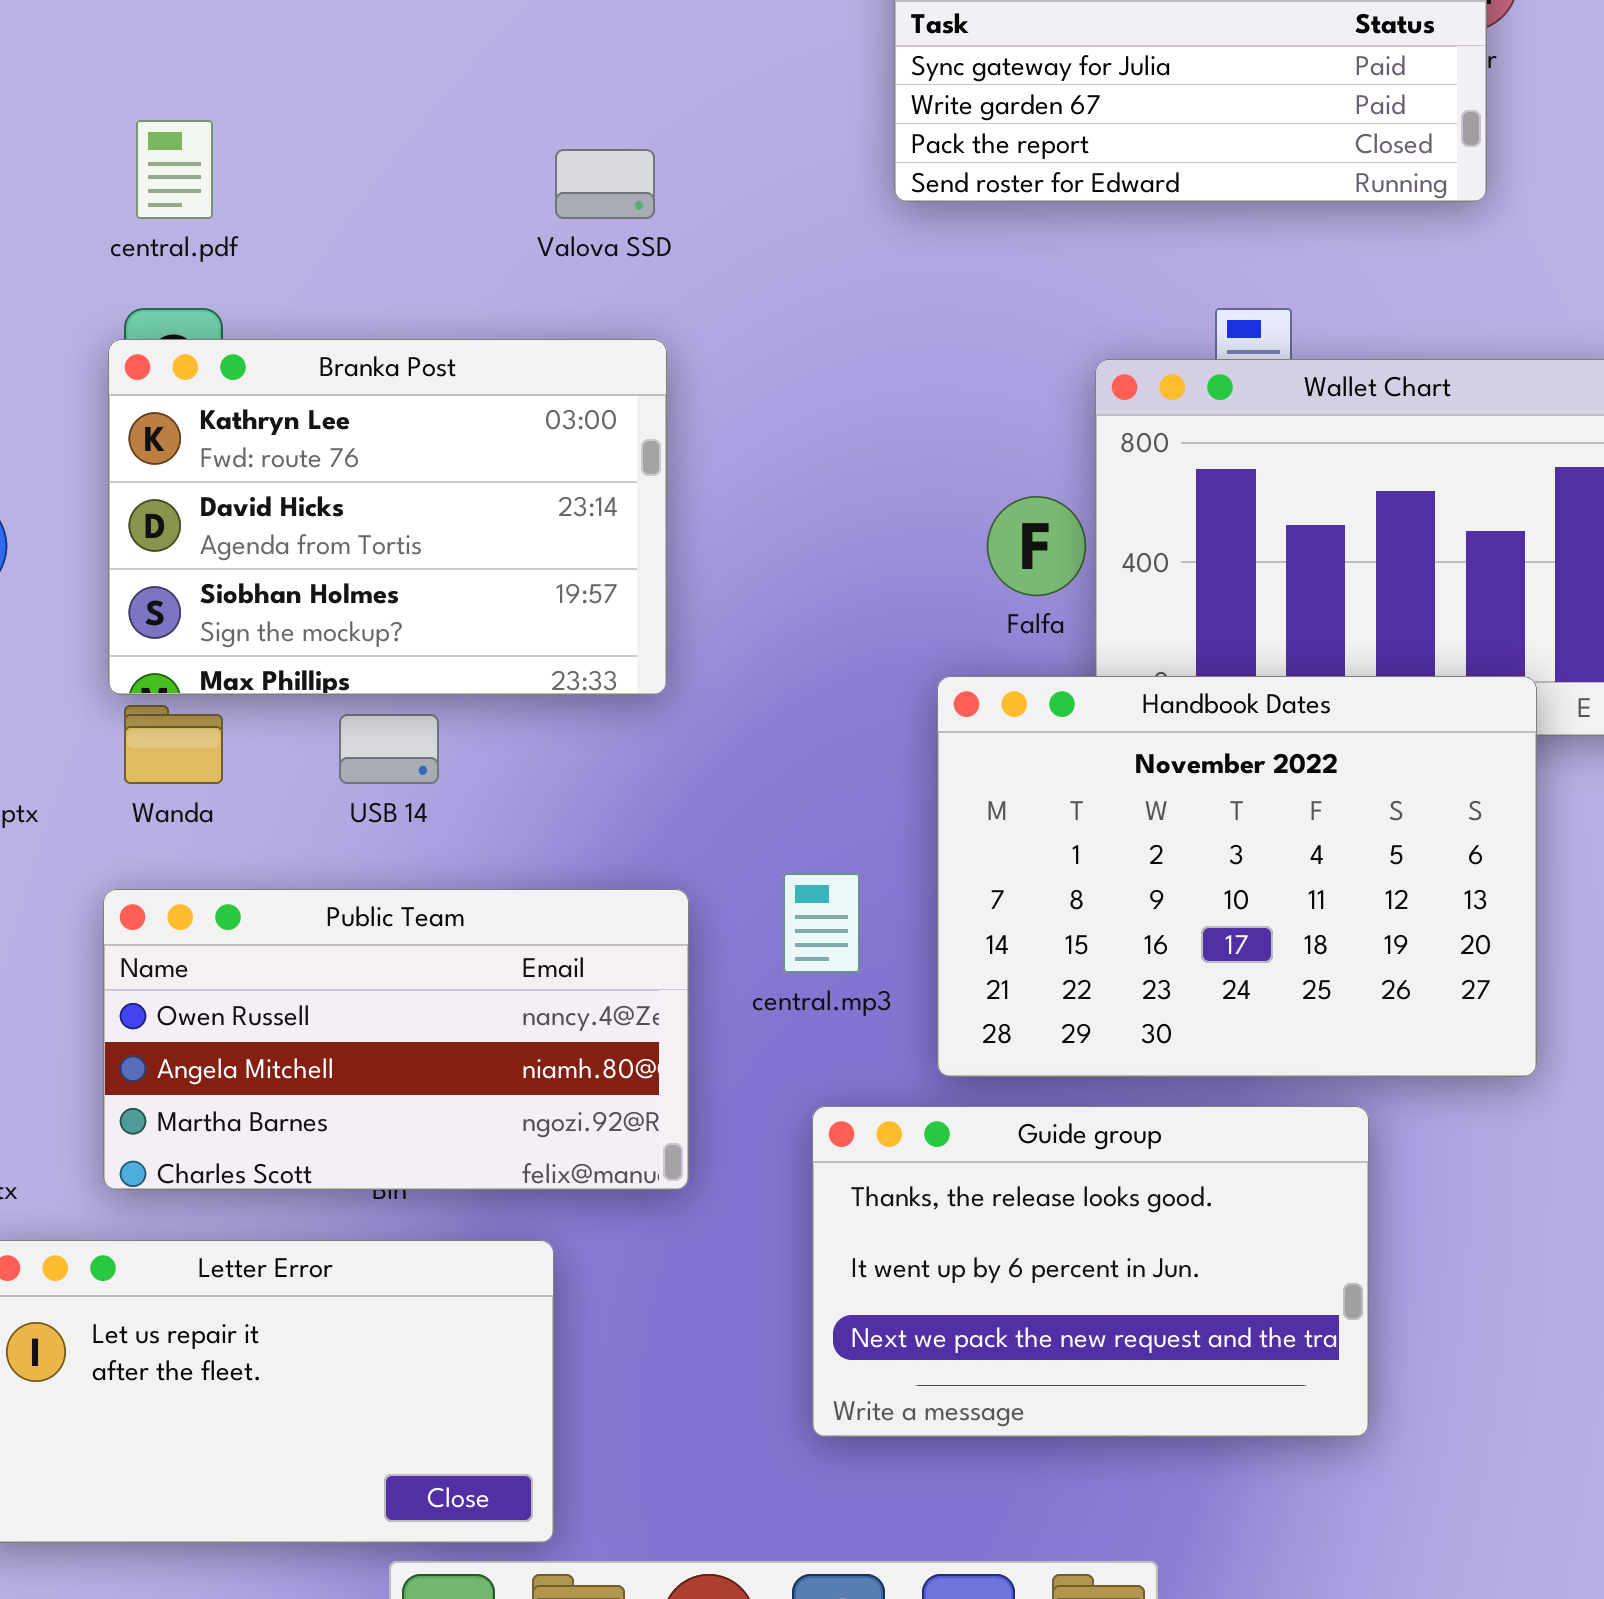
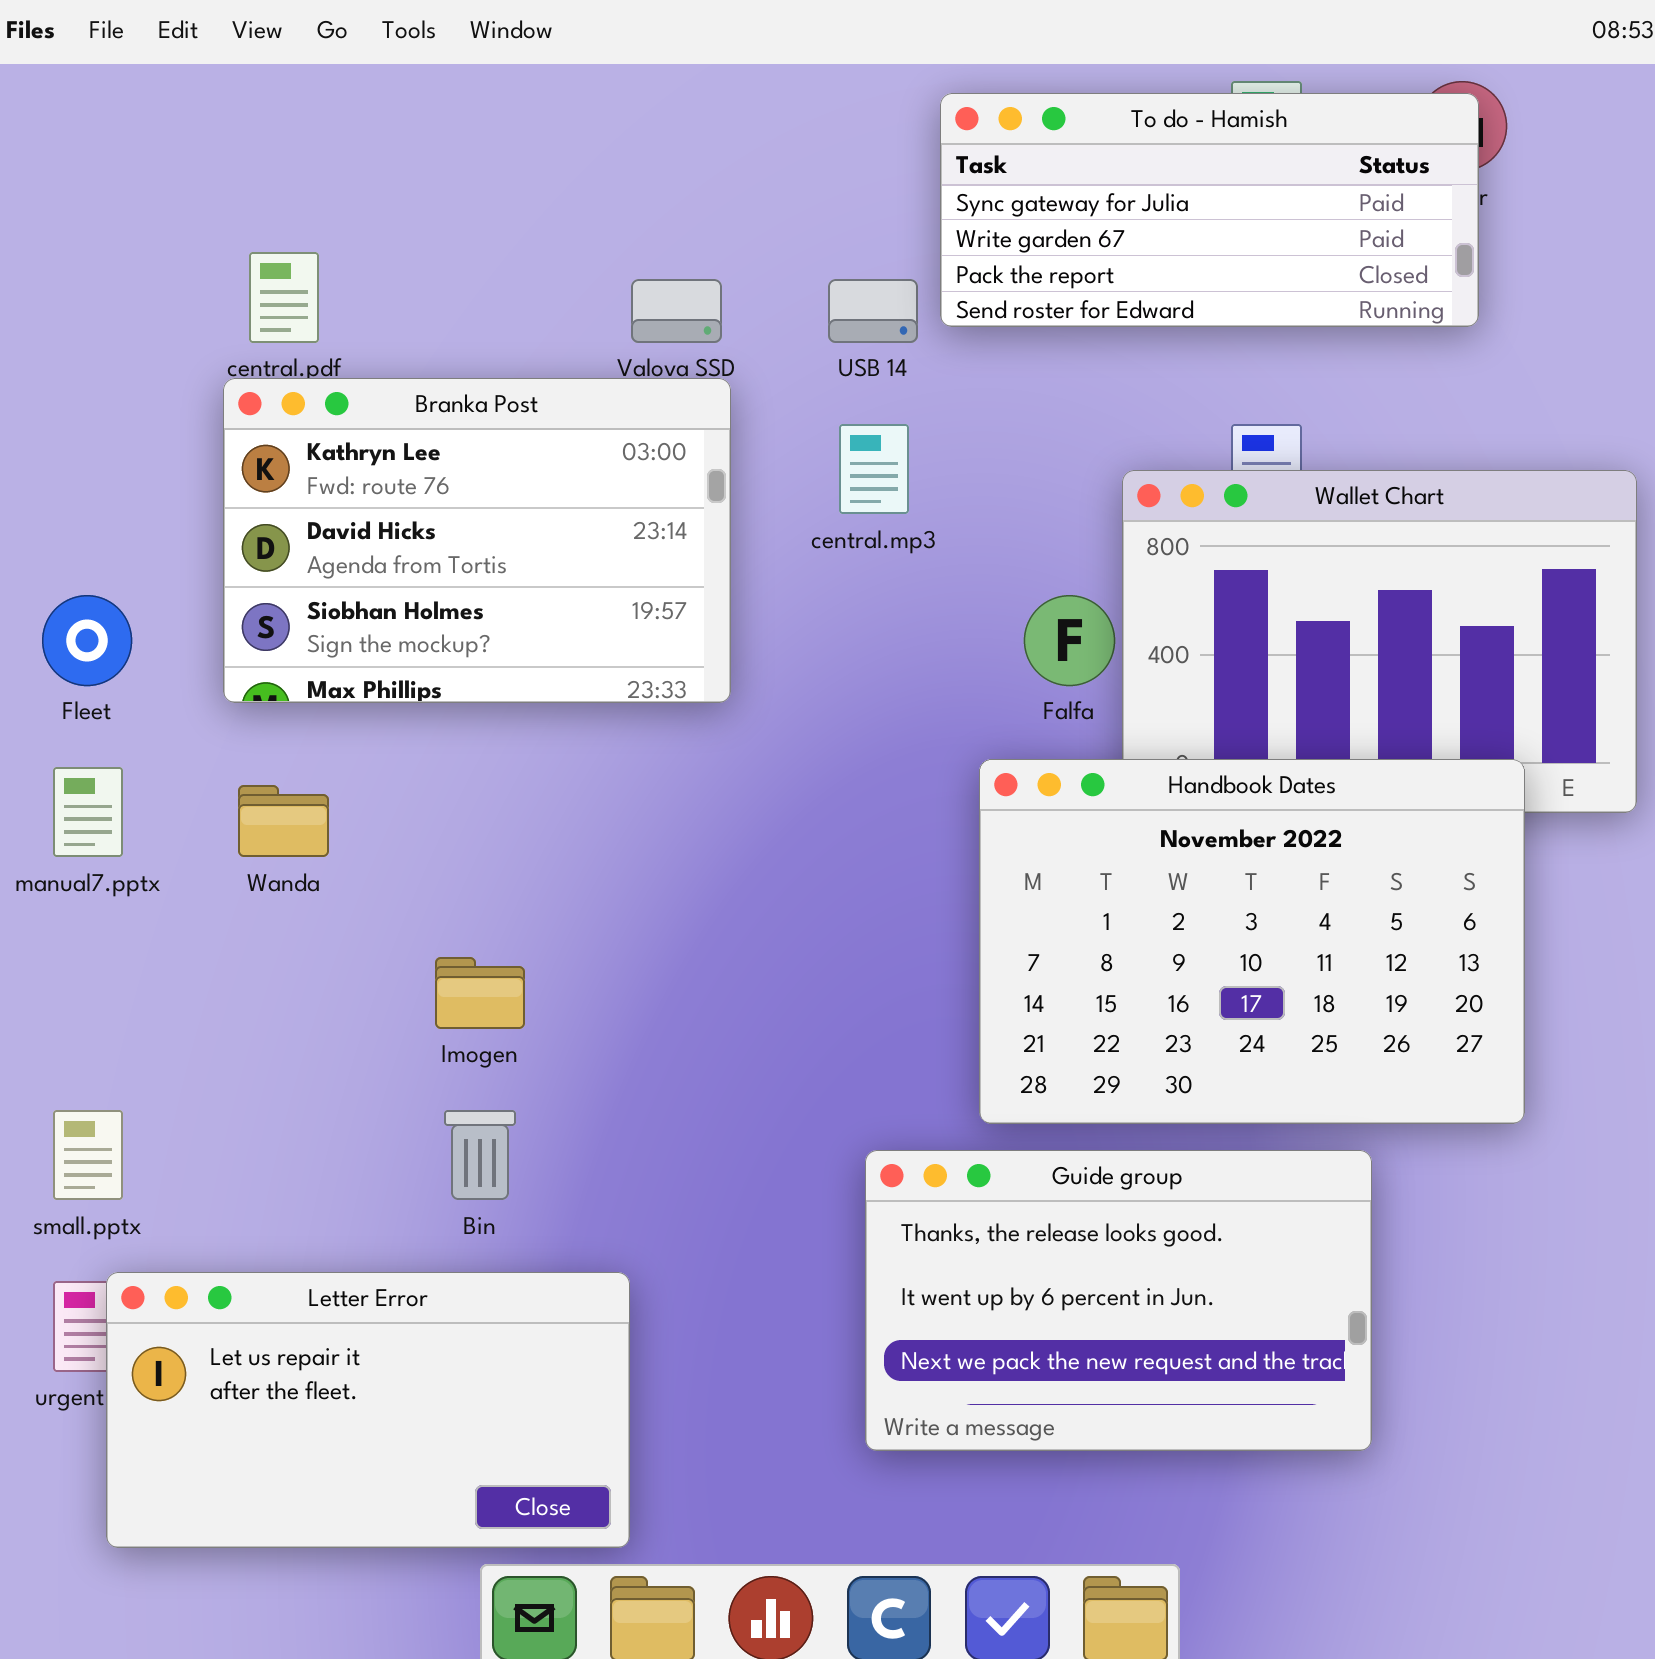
Branka Post: [108,339,667,695] -> [223,378,731,703], moved
USB 14: [339,714,439,784] -> [828,279,918,343], moved
central.mp3: [783,873,860,973] -> [839,424,909,514], moved
Public Team: [103,889,689,1190] -> none, closed

